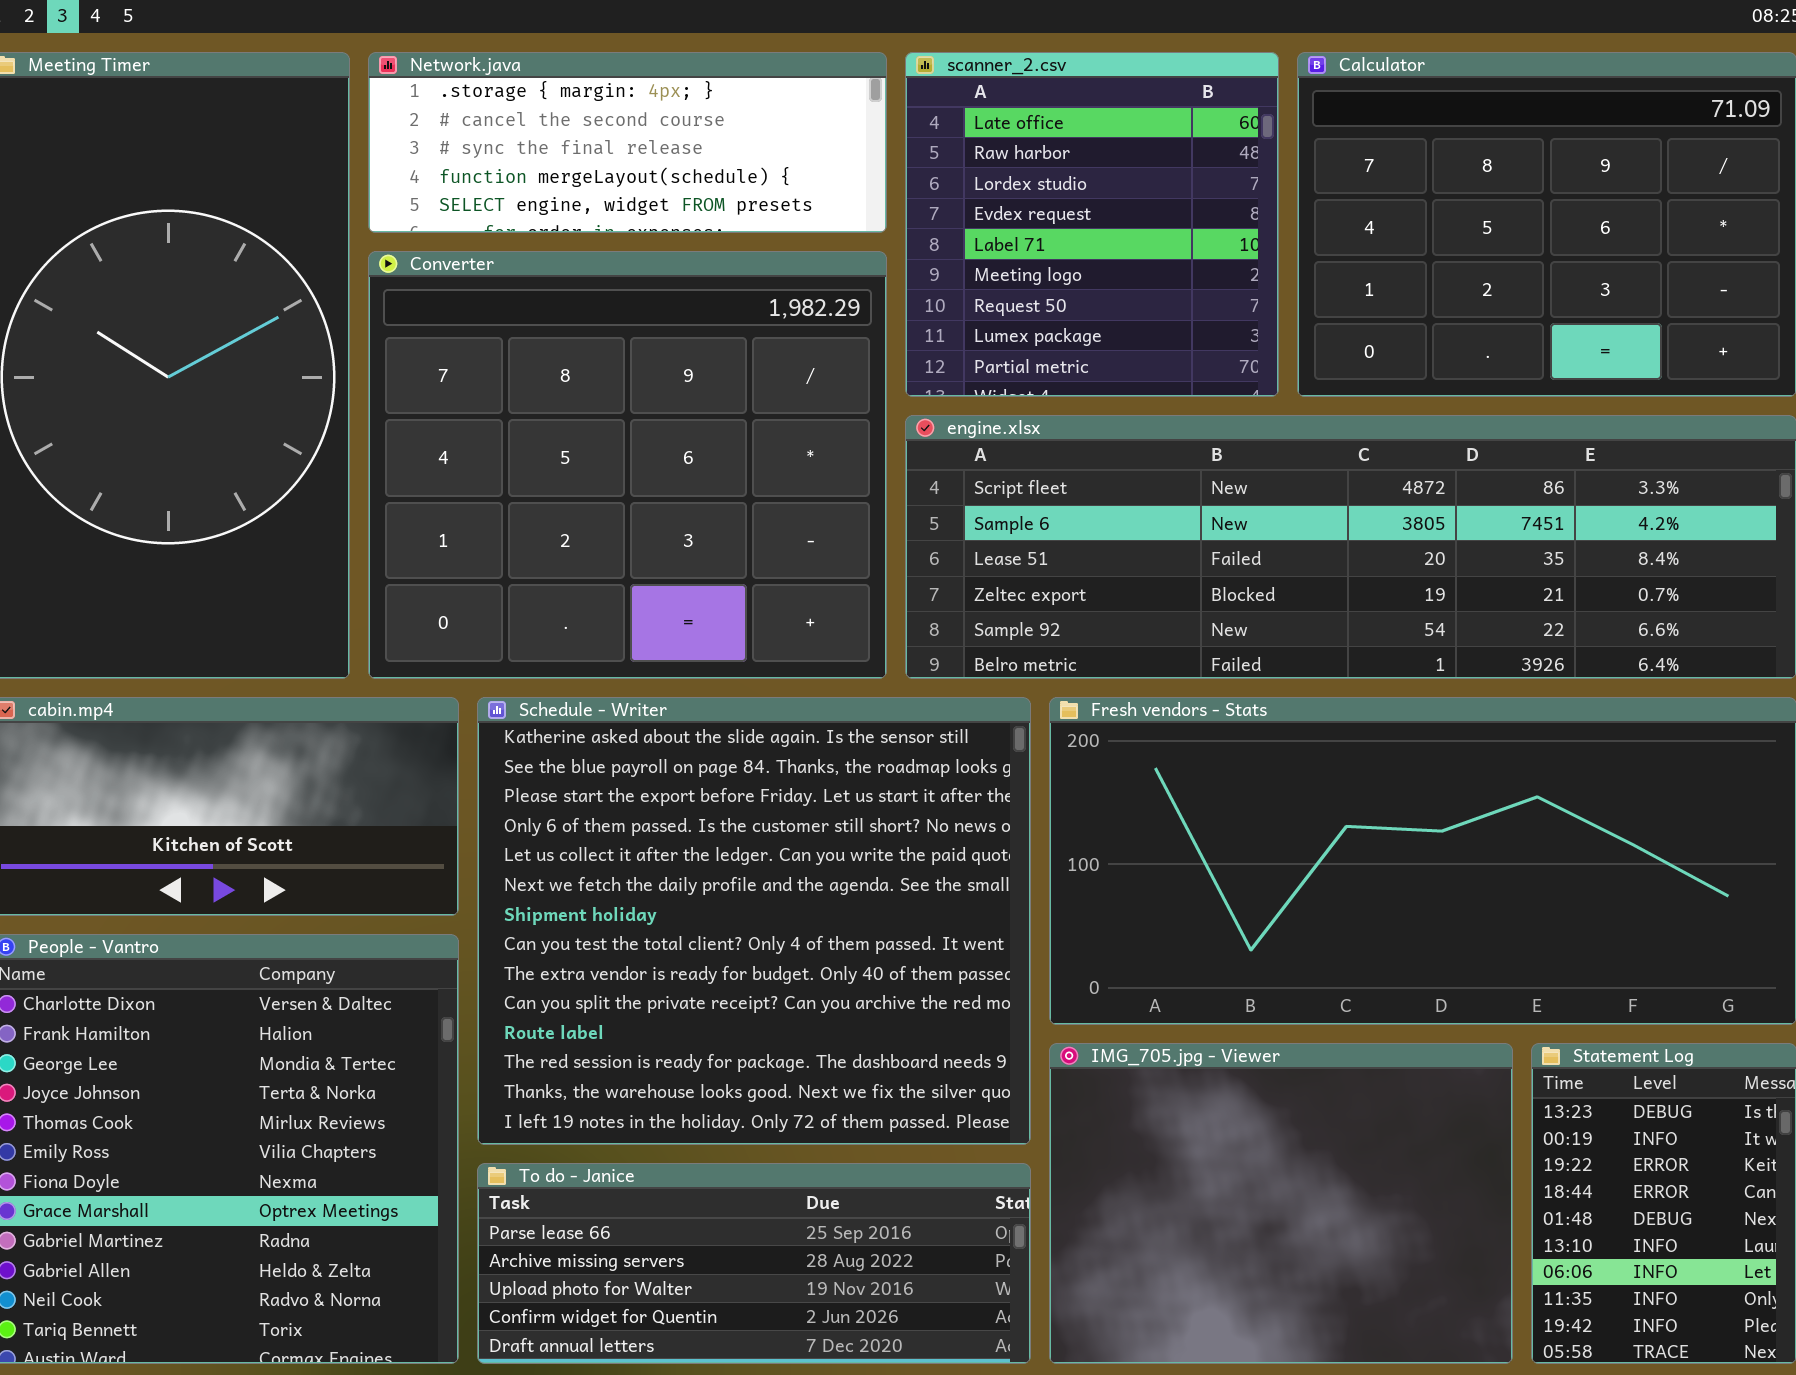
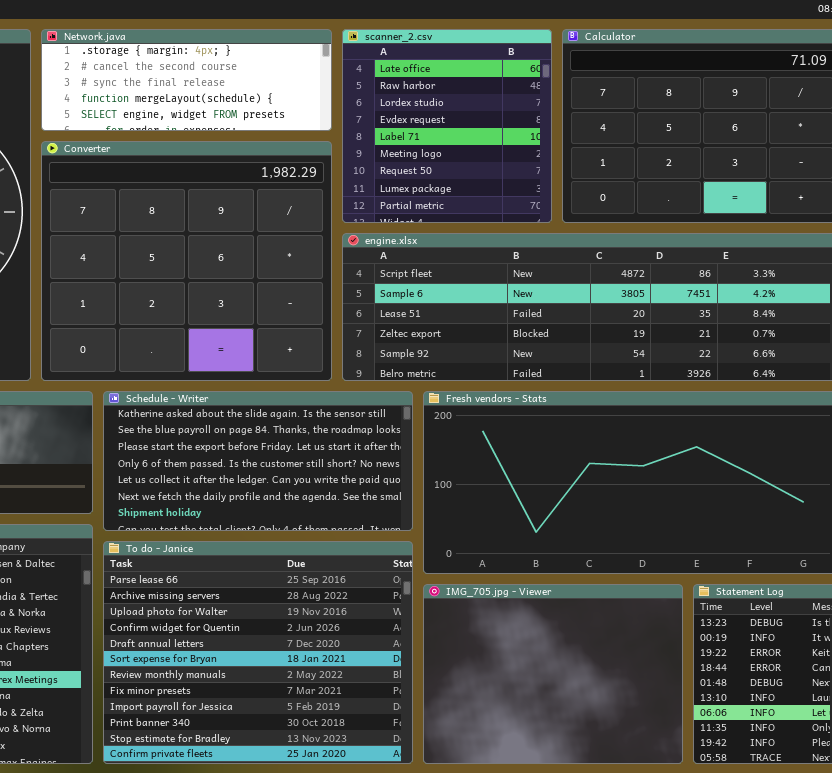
Schedule - Writer: [477,697,1031,1145] -> [103,391,413,531], resized
To do - Janice: [477,1163,1031,1364] -> [103,541,413,764], resized

